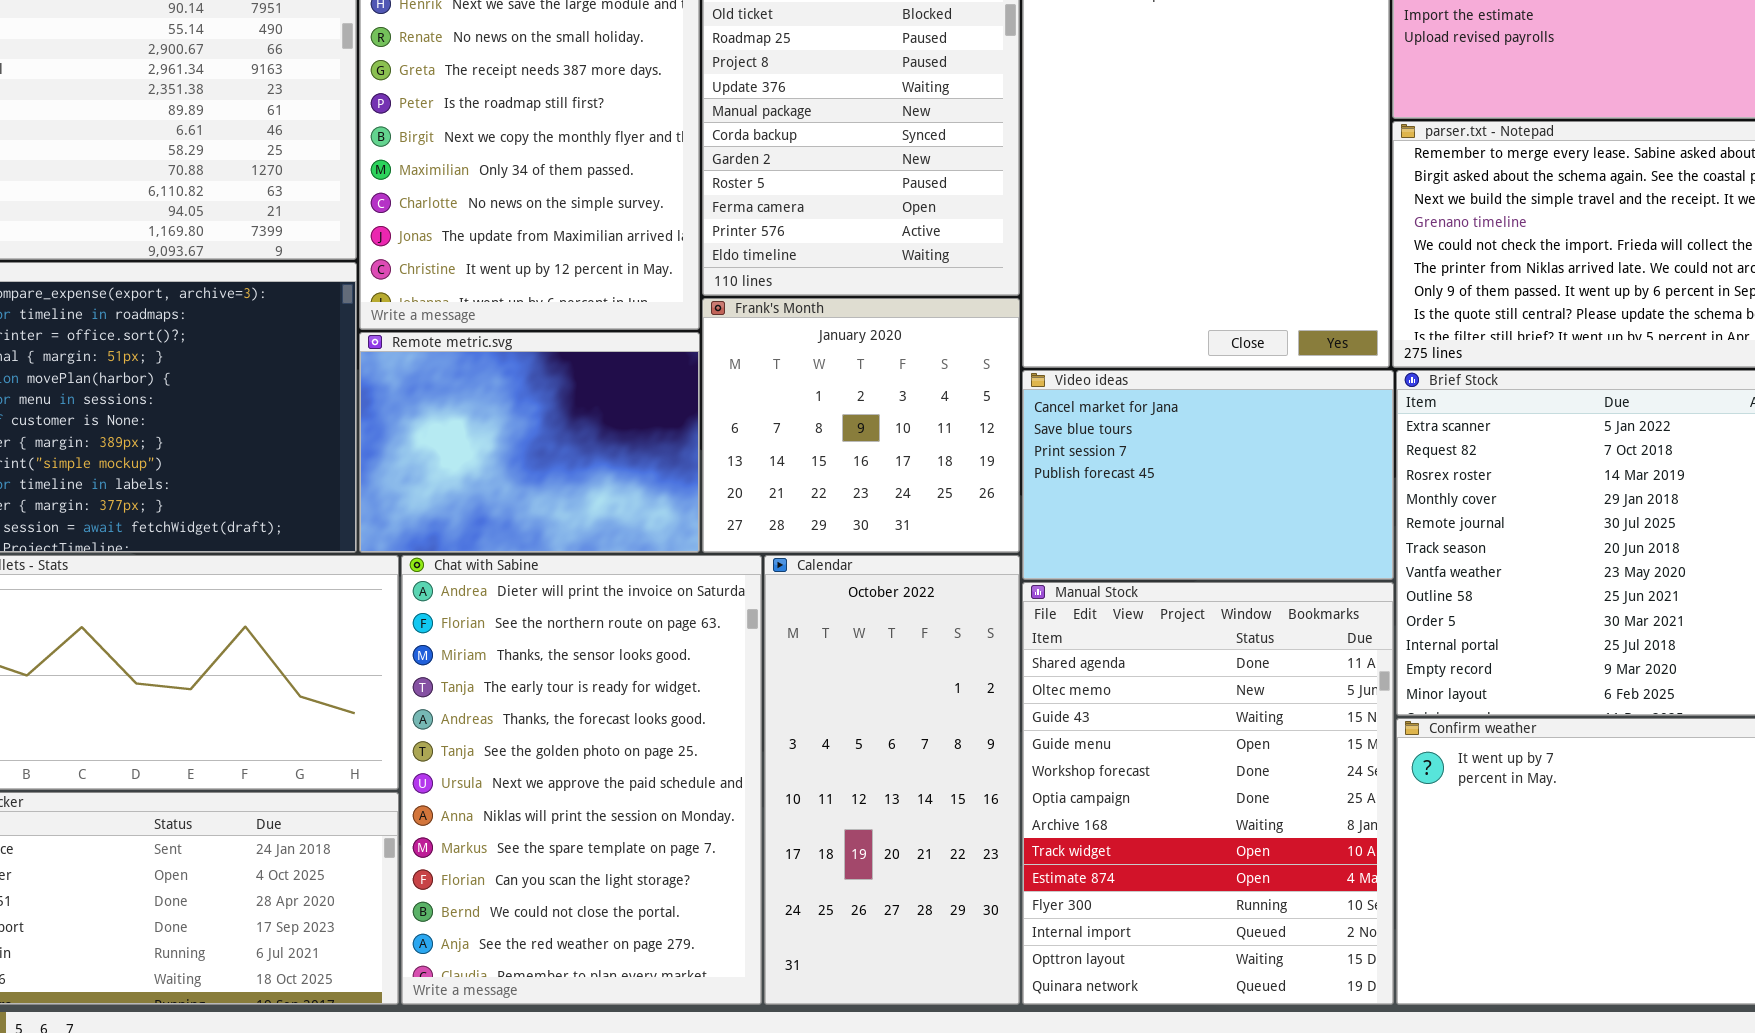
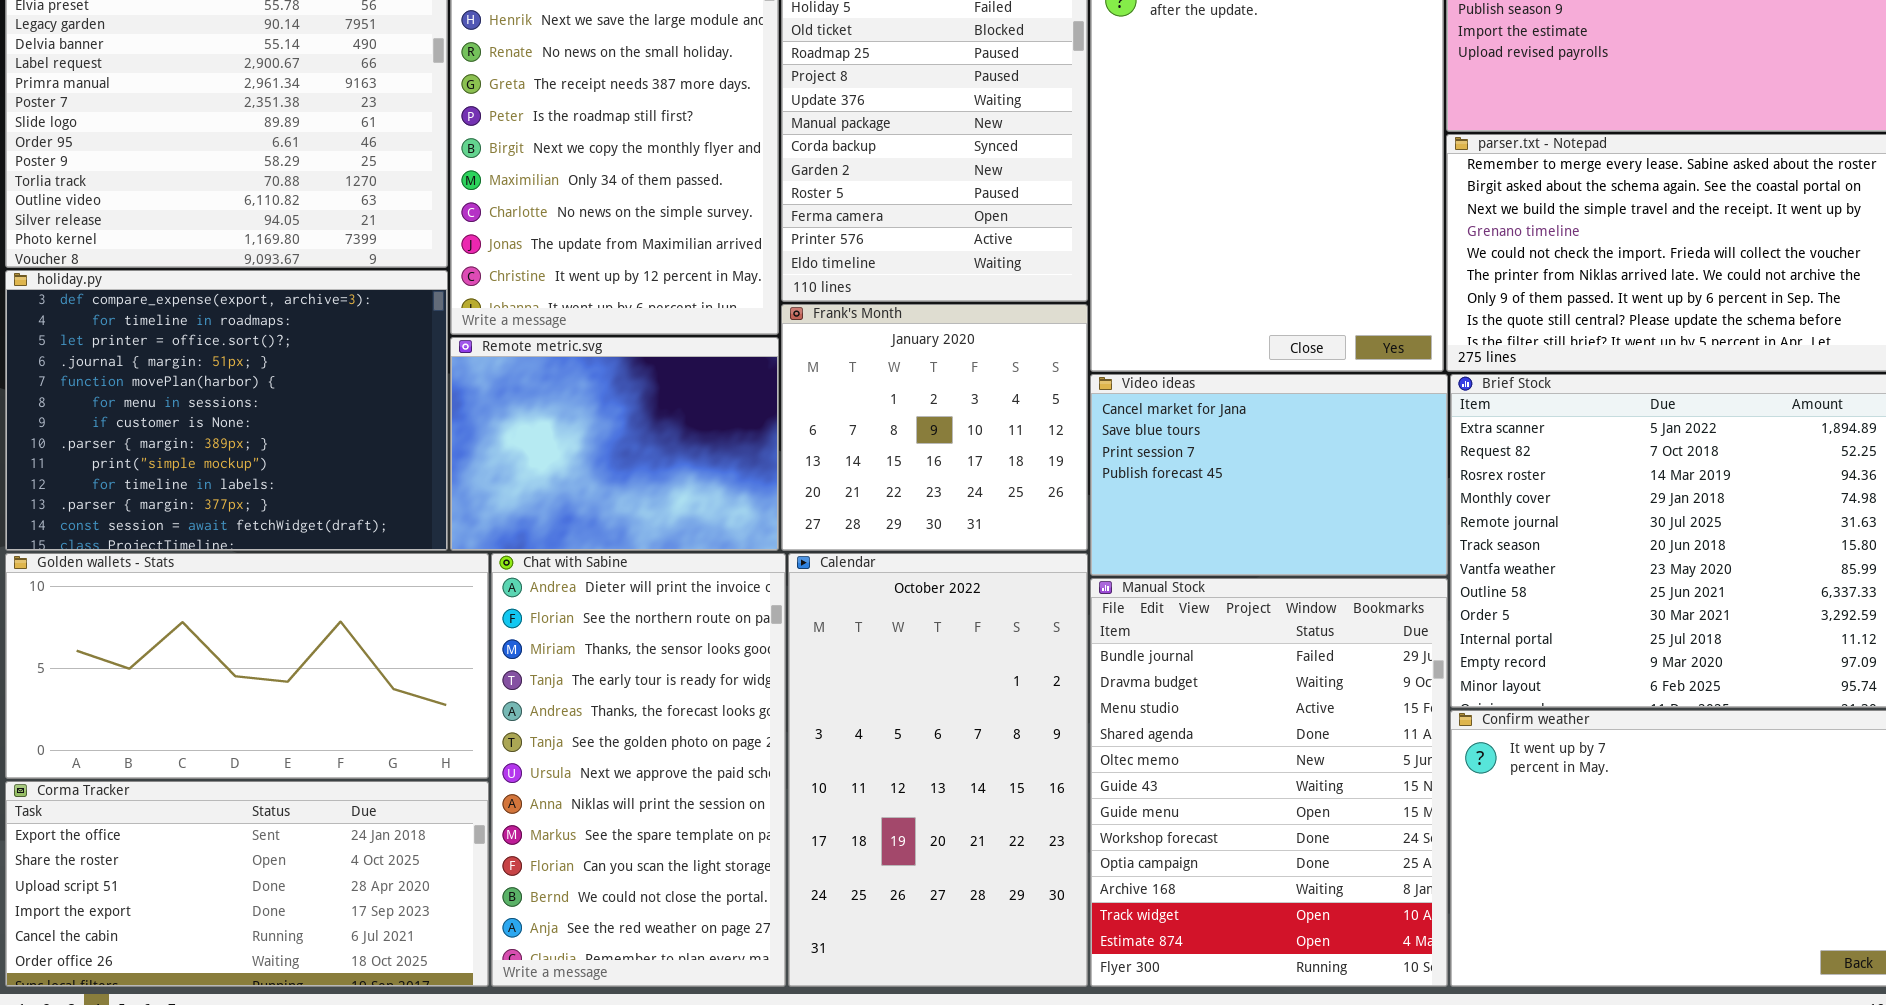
Chat with Sabine: [401,555,762,1005] -> [491,553,786,987], resized
Calendar: [764,555,1020,1005] -> [788,553,1088,987], resized
Manual Stock: [1022,582,1394,1005] -> [1090,578,1448,987], scrolled up 3 rows

